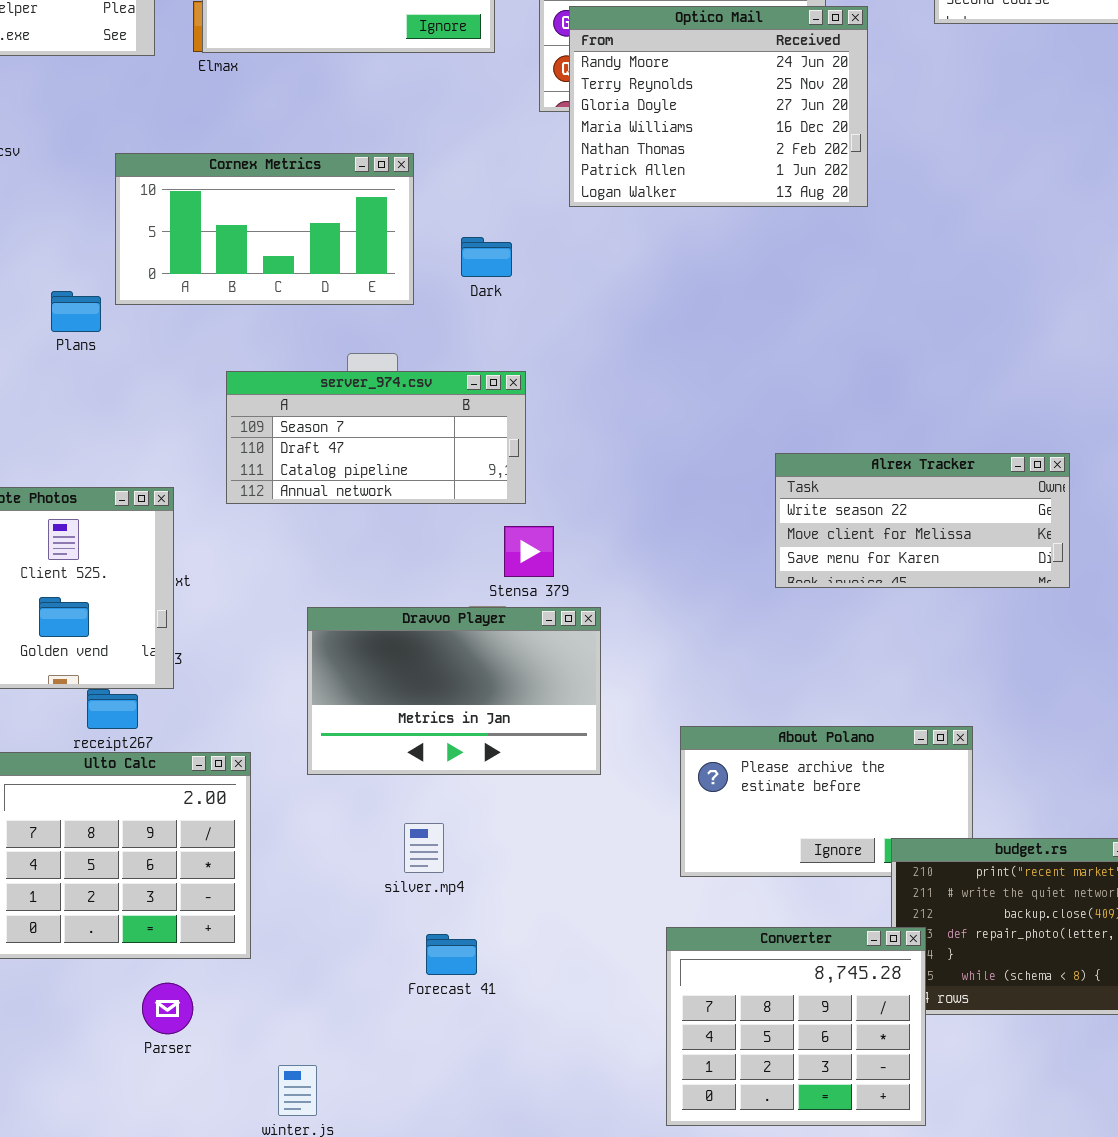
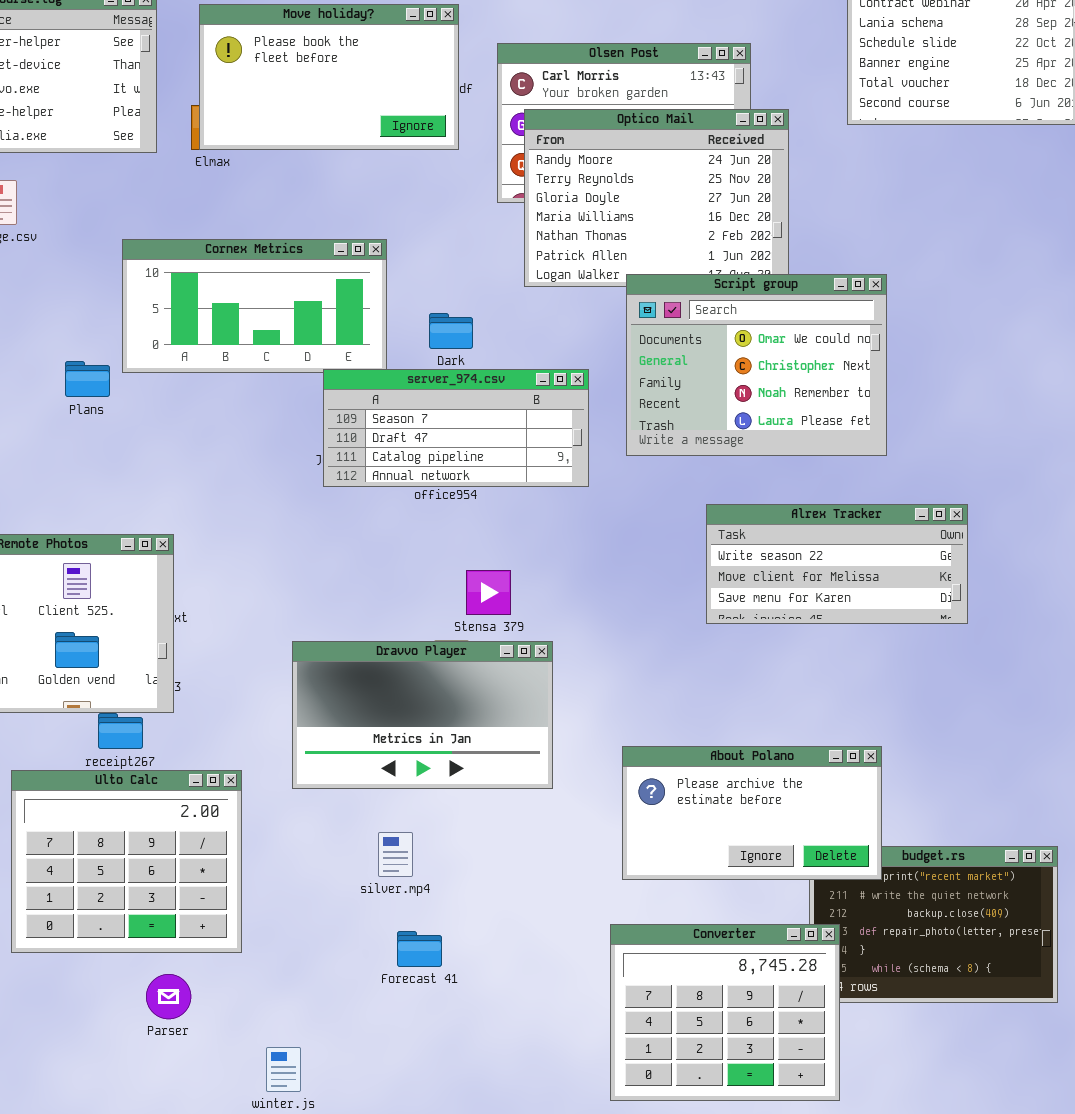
Script group: none -> [626,274,887,456], opened
server_974.csv: [226,371,526,504] -> [323,369,589,487], moved
About Polano: [680,726,973,877] -> [622,746,882,880], raised

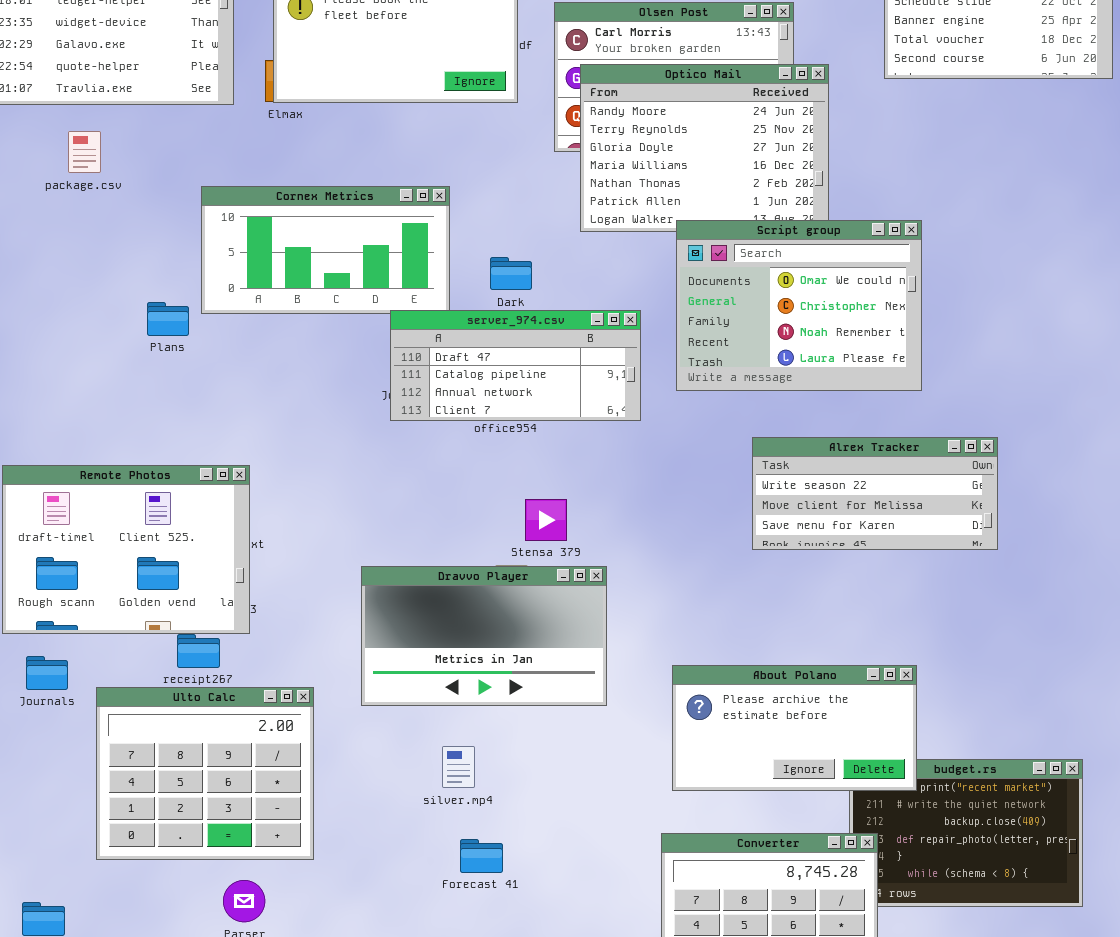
server_974.csv: [323,369,589,487] -> [390,310,641,421], scrolled down 1 row

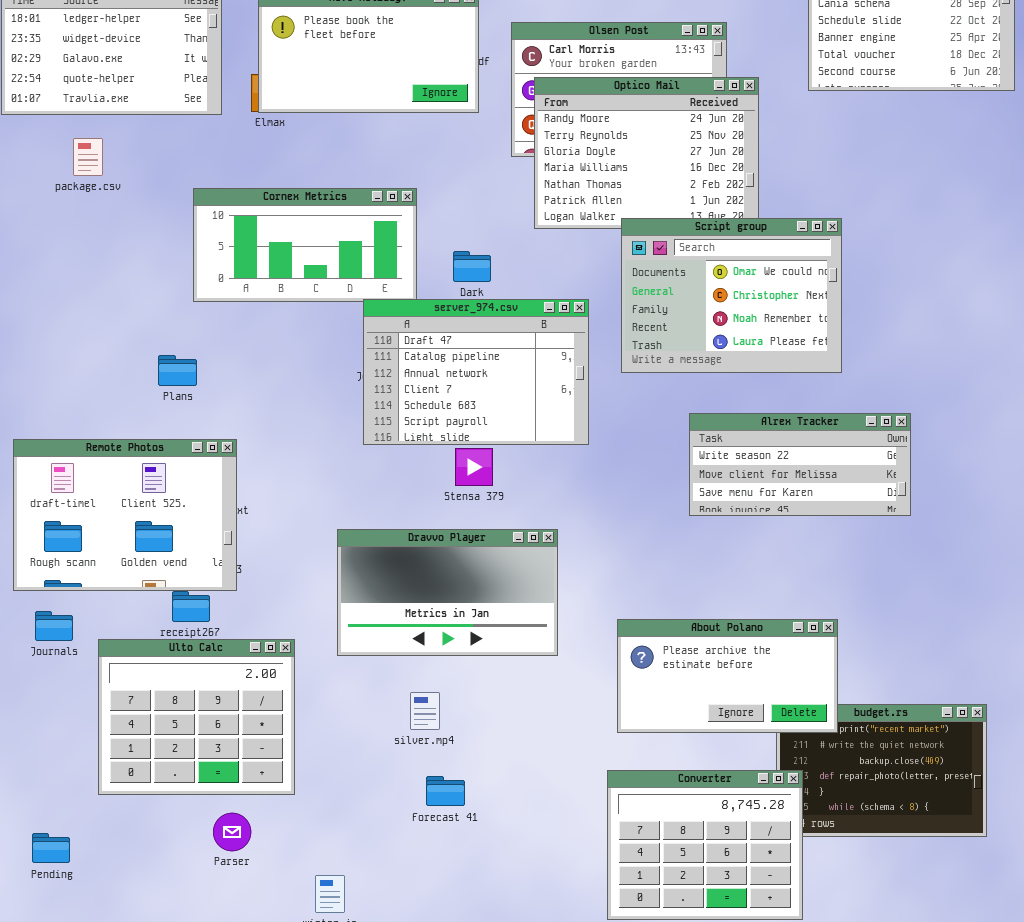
Plans: [147,302,189,336] -> [158,355,197,386], moved
server_974.csv: [390,310,641,421] -> [363,299,589,445], resized
Stensa 379: [525,499,567,541] -> [455,448,493,486], moved

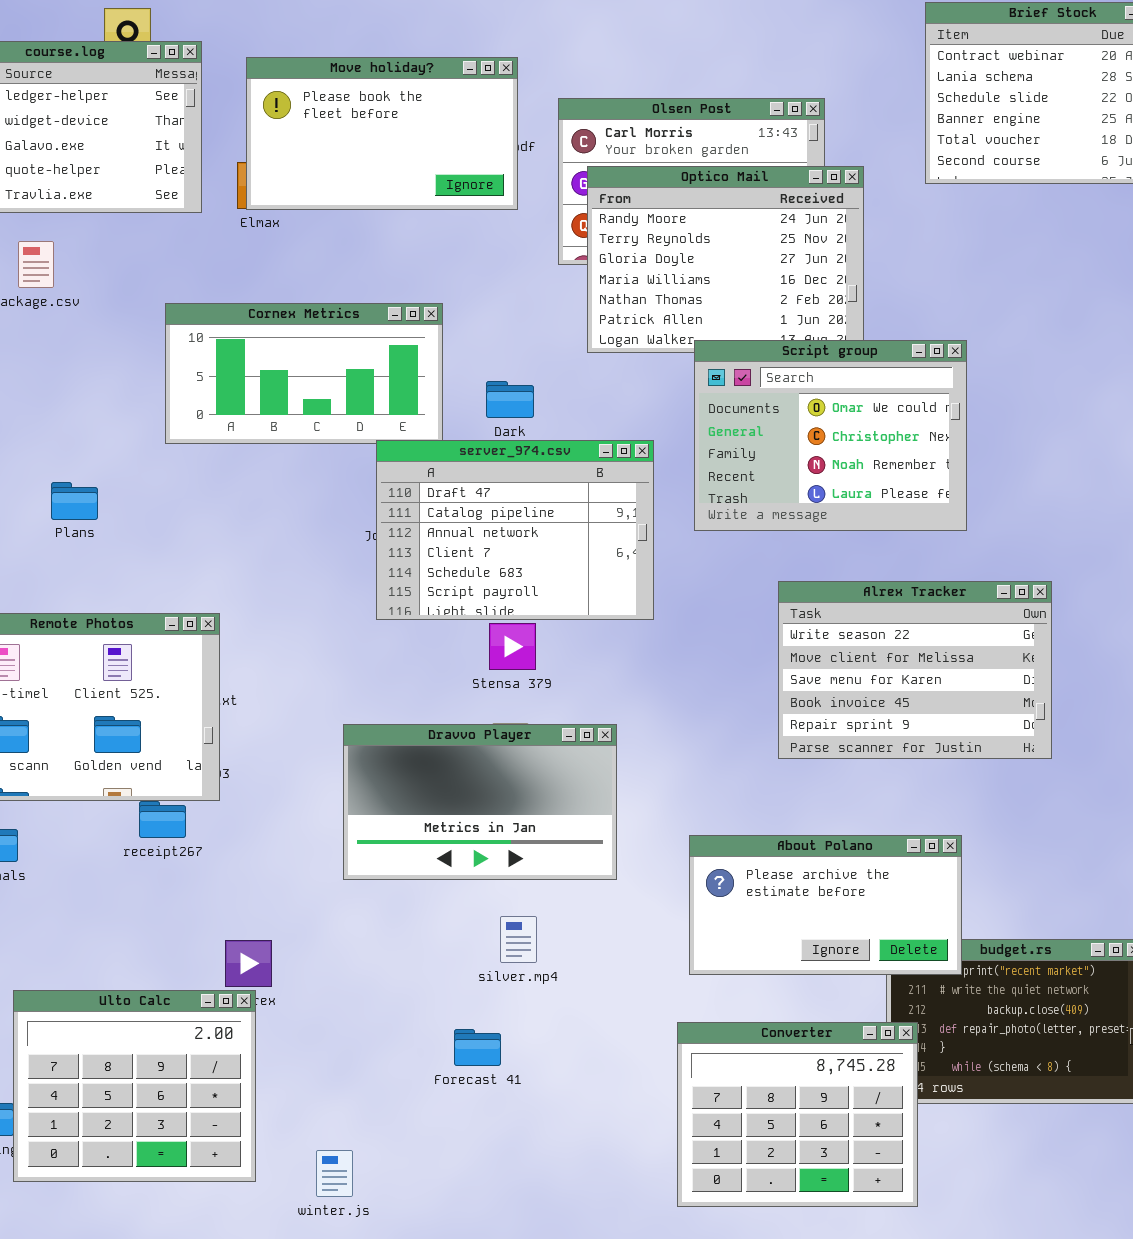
Plans: [158,355,197,386] -> [51,482,98,520], moved
Alrex Tracker: [689,413,911,516] -> [778,581,1052,759], resized
Ulto Calc: [98,639,295,795] -> [13,990,256,1182], moved
silver.mp4: [410,692,440,730] -> [500,916,537,963], moved

